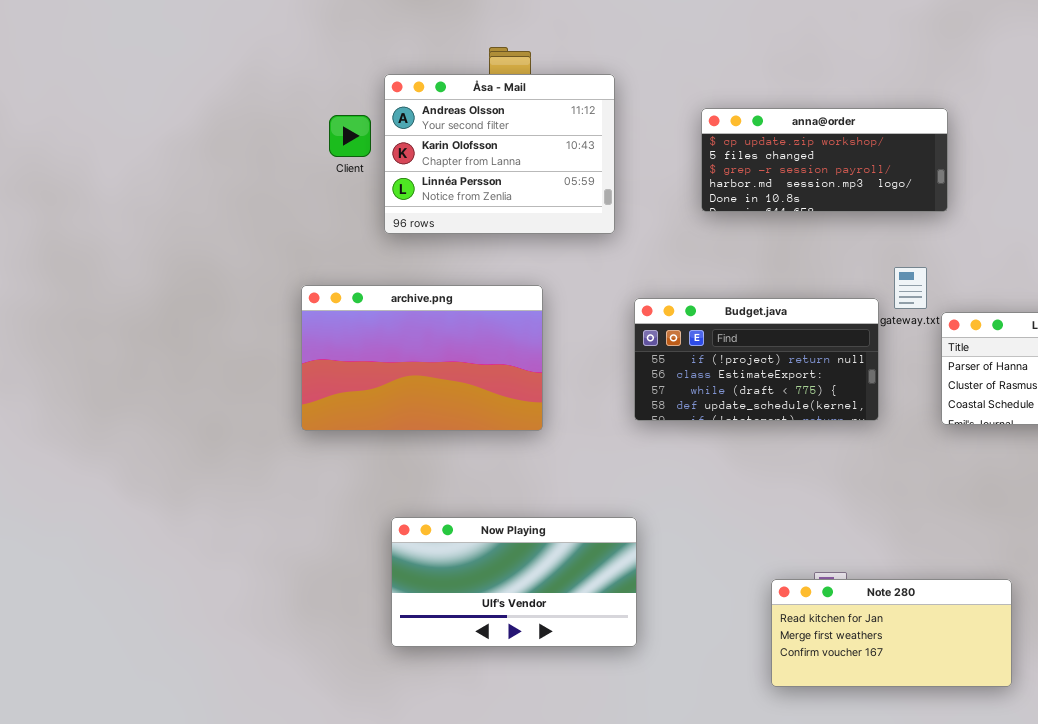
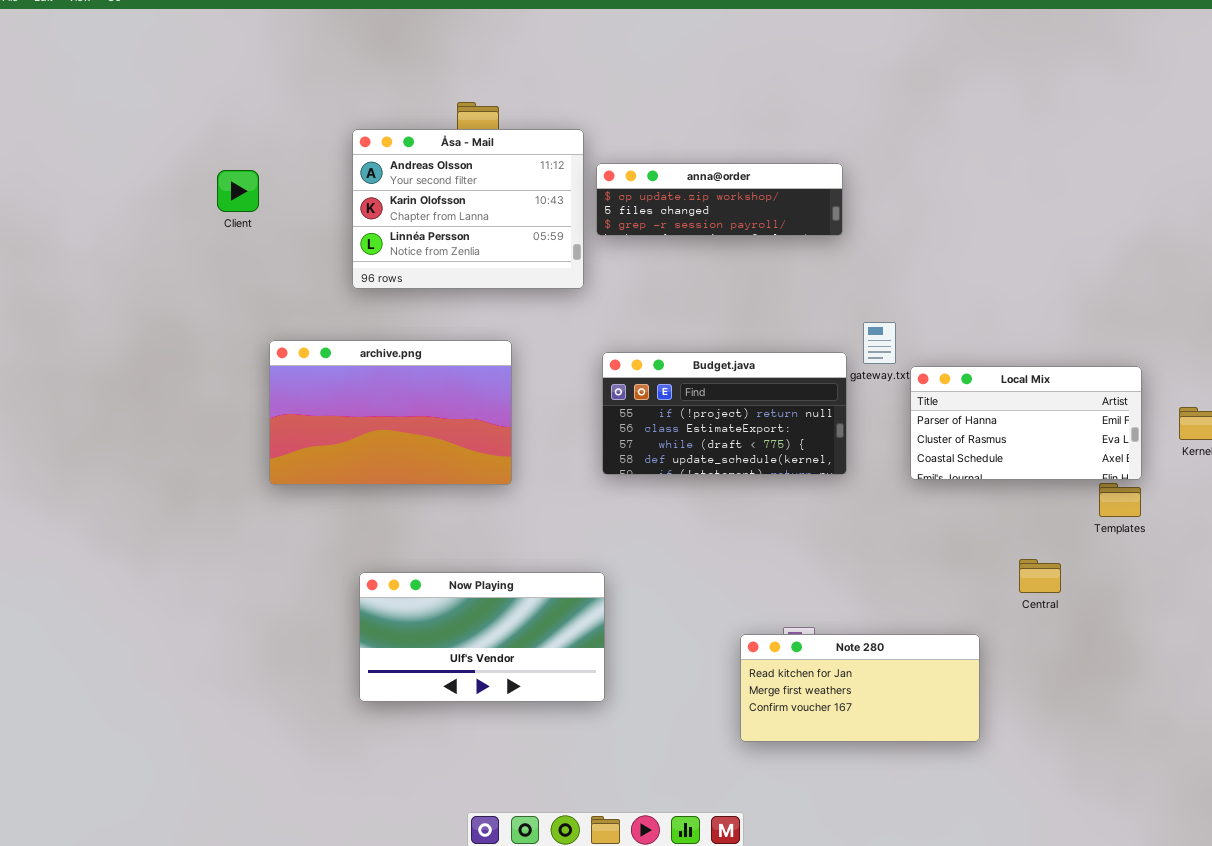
anna@order: [701,108,948,212] -> [596,163,843,236], moved, resized
Client: [329,115,371,157] -> [217,170,259,212], moved

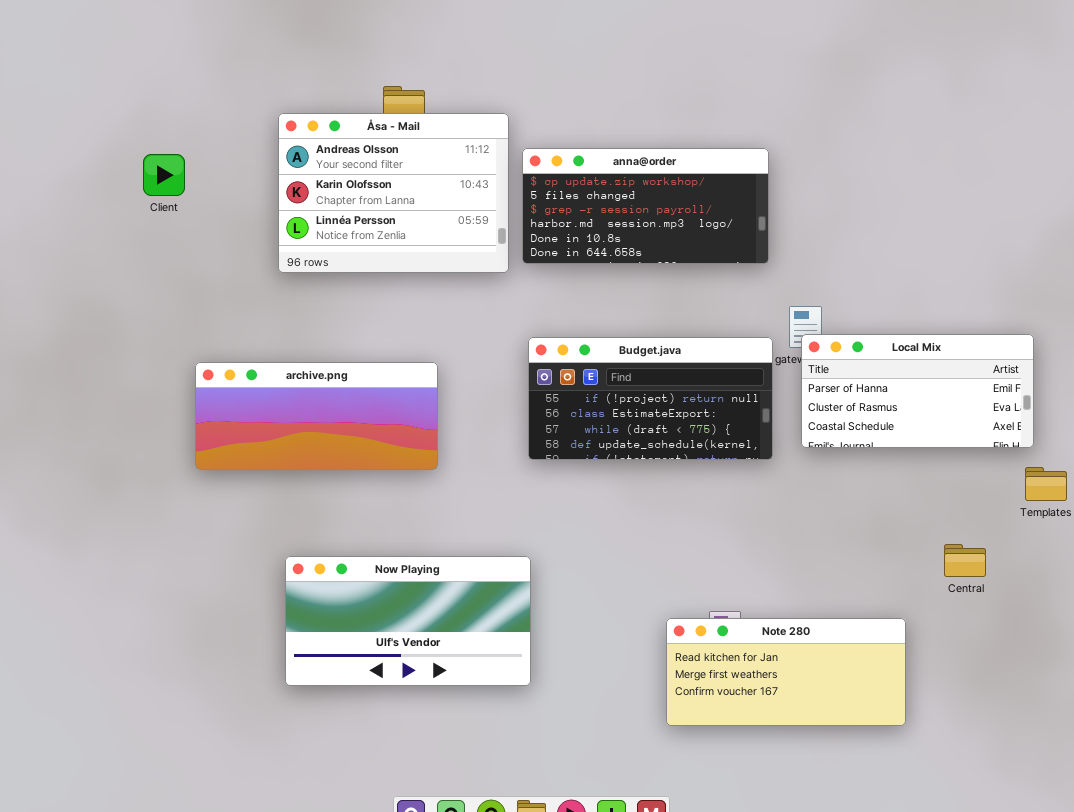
anna@order: [596,163,843,236] -> [522,148,769,264], resized
archive.png: [269,340,512,485] -> [195,362,438,470], resized
Local Mix: [910,366,1142,480] -> [801,334,1034,448], moved

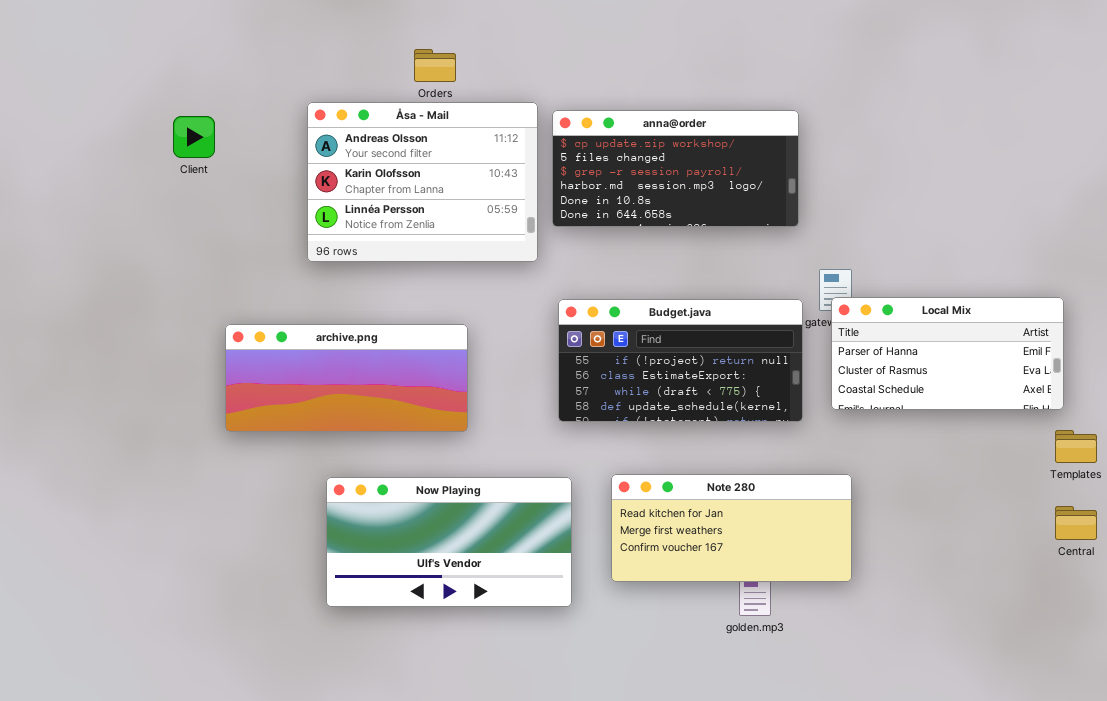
Åsa - Mail: [278,113,509,273] -> [307,102,538,262], moved
Central: [944,544,986,577] -> [1055,506,1097,540], moved
Now Playing: [285,556,531,686] -> [326,477,572,607], moved
Note 280: [666,618,906,726] -> [611,474,852,582], moved

